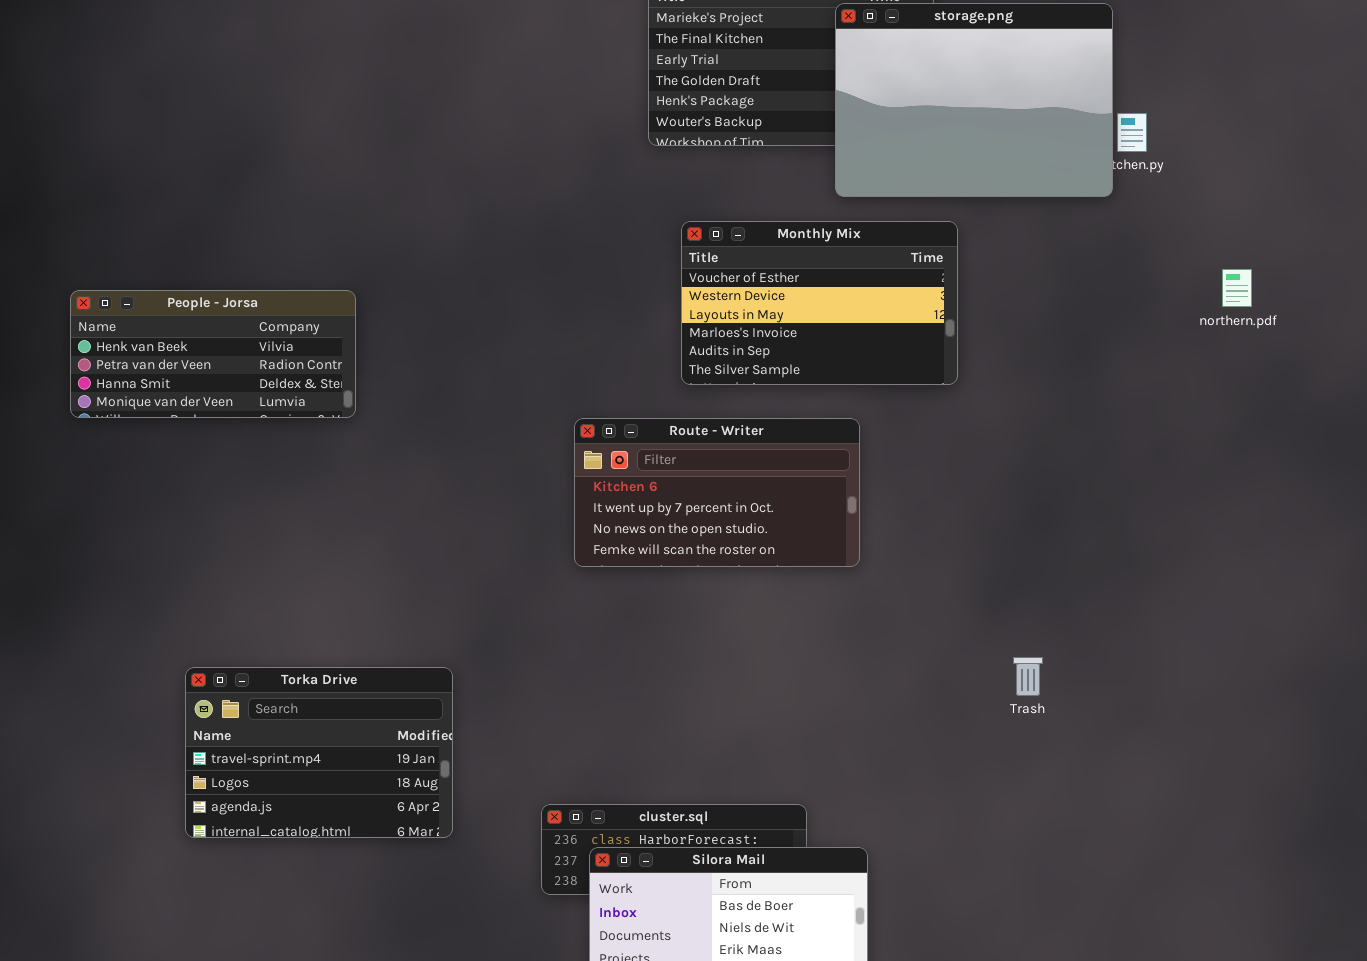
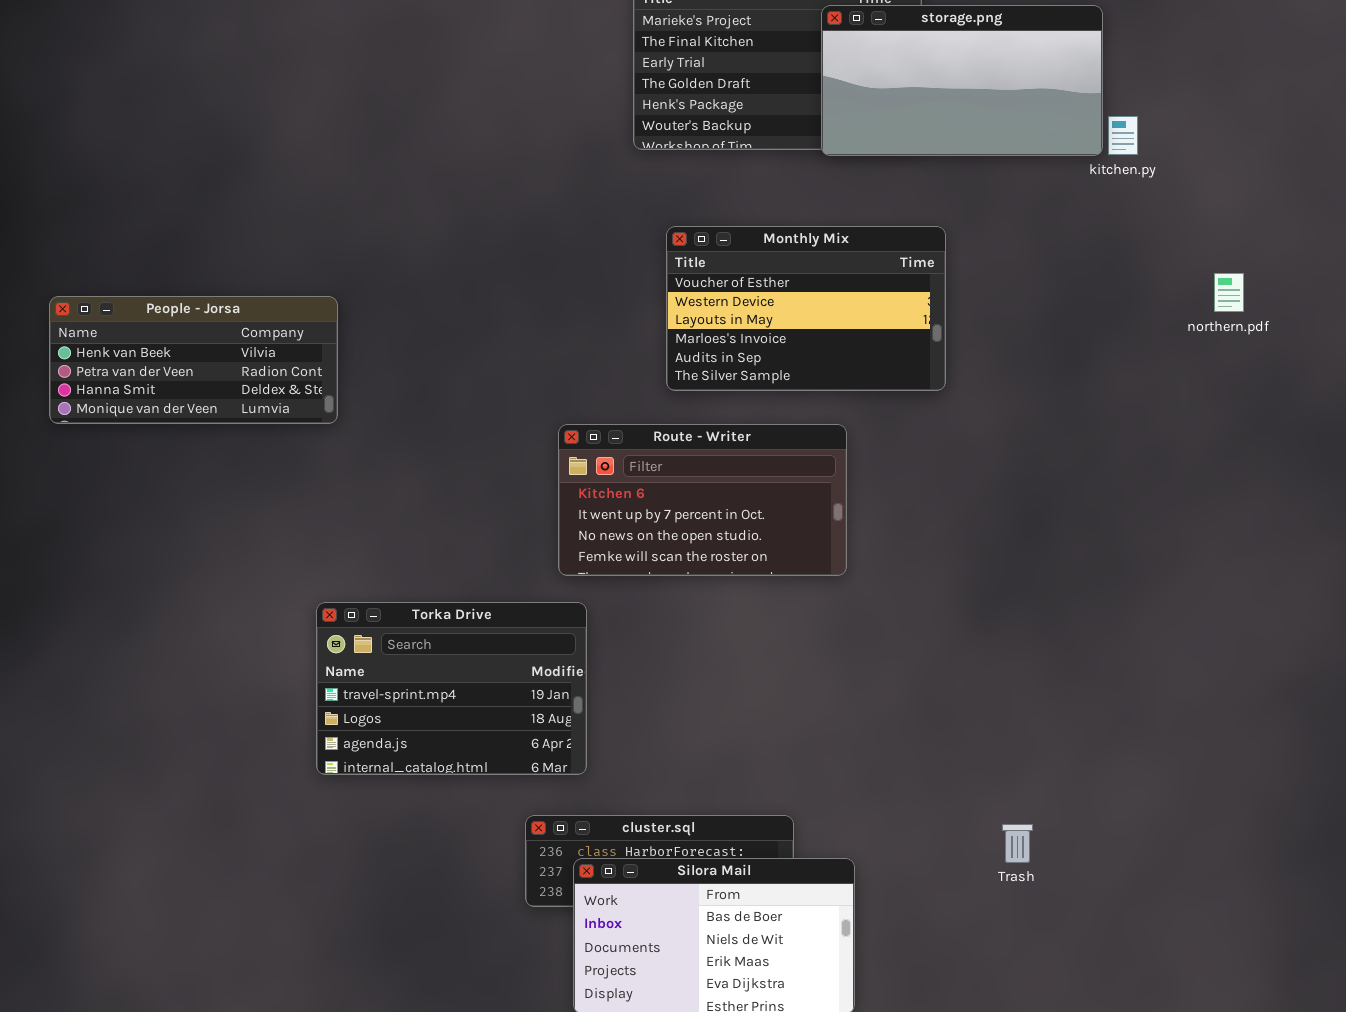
storage.png: [835,3,1113,197] -> [821,5,1103,156], resized
Trash: [1013,657,1043,696] -> [1002,824,1033,863], moved
Torka Drive: [185,667,453,838] -> [316,602,587,775], moved

